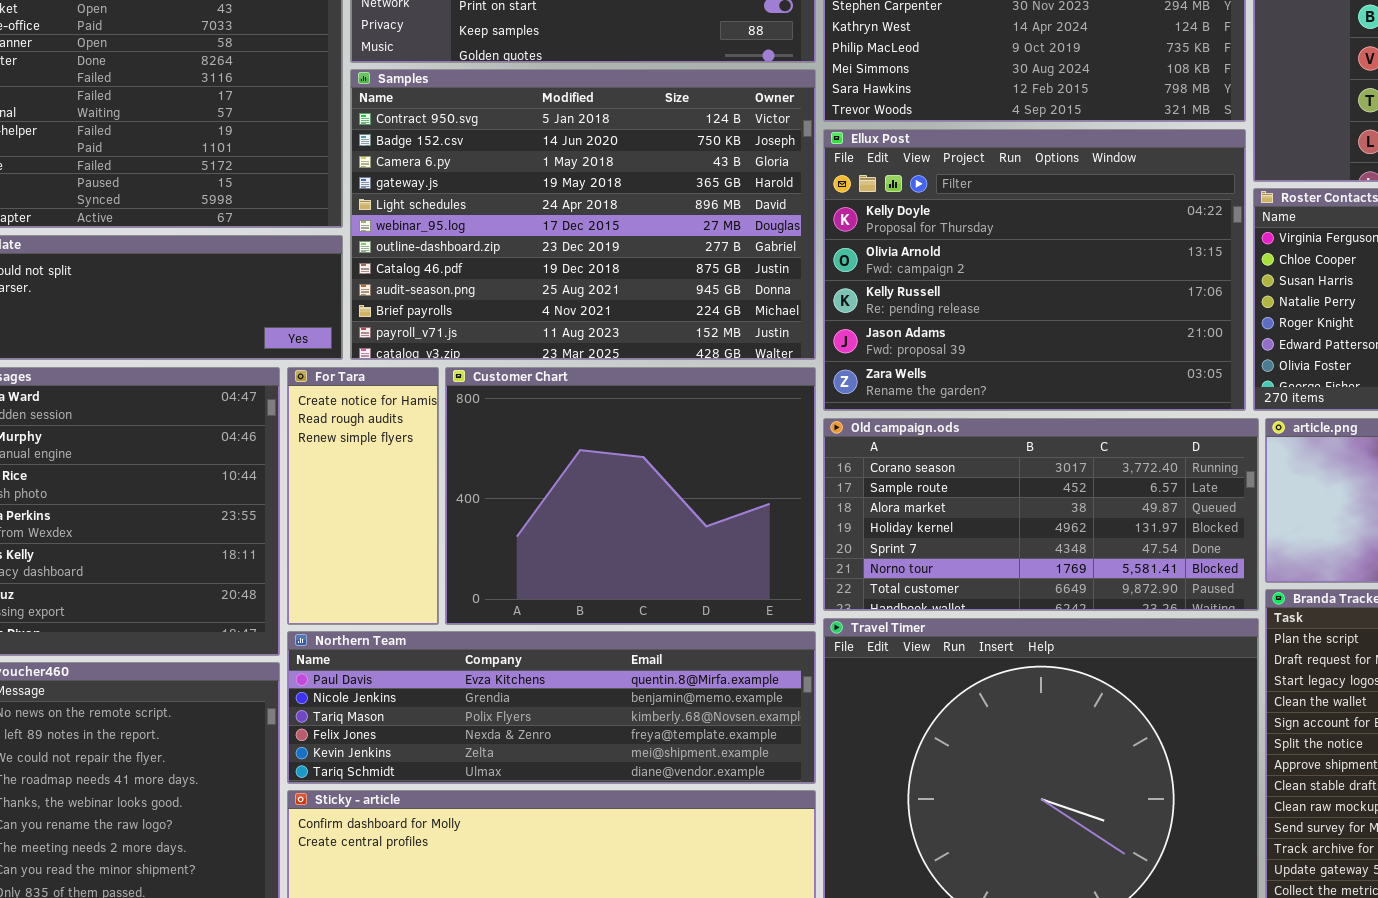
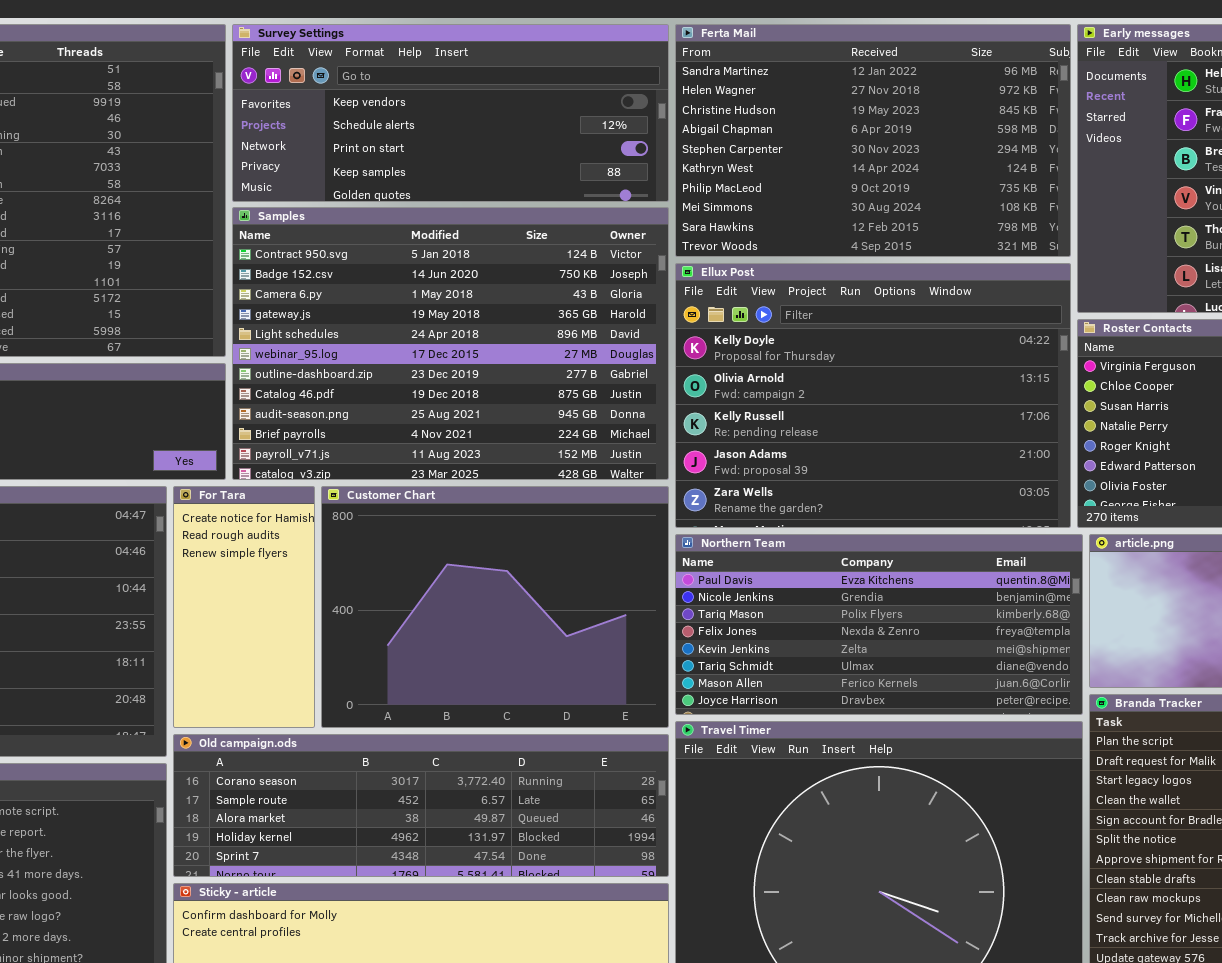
Old campaign.ods: [823,418,1259,611] -> [173,734,669,877], moved, resized
Northern Team: [287,631,816,784] -> [675,534,1083,715], moved, resized

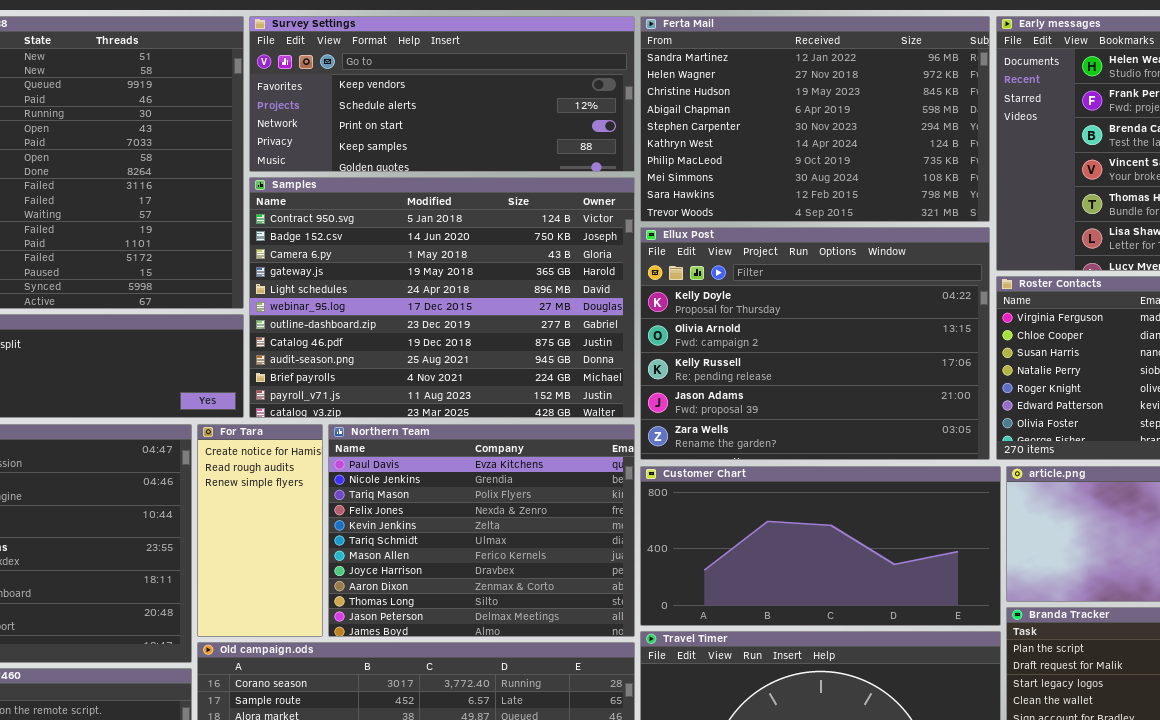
Customer Chart: [321,486,669,728] -> [640,466,1001,626], moved, resized
Northern Team: [675,534,1083,715] -> [328,424,635,637], moved, resized

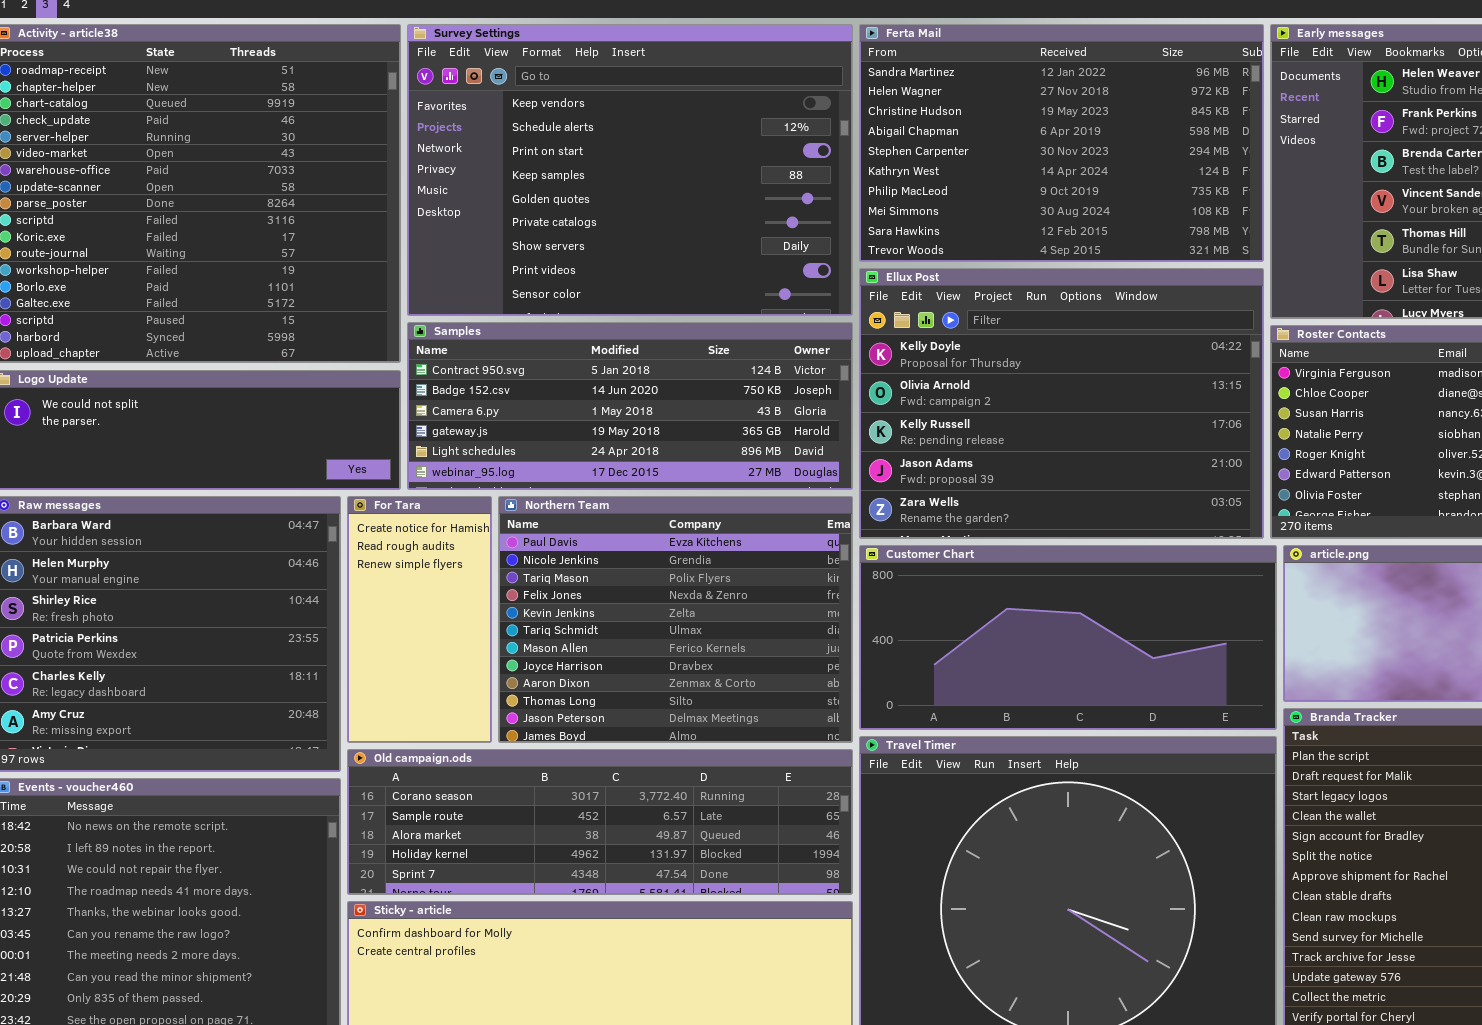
Survey Settings: [249,16,635,172] -> [407,24,853,316], resized
Samples: [249,177,635,418] -> [407,322,853,490], resized

